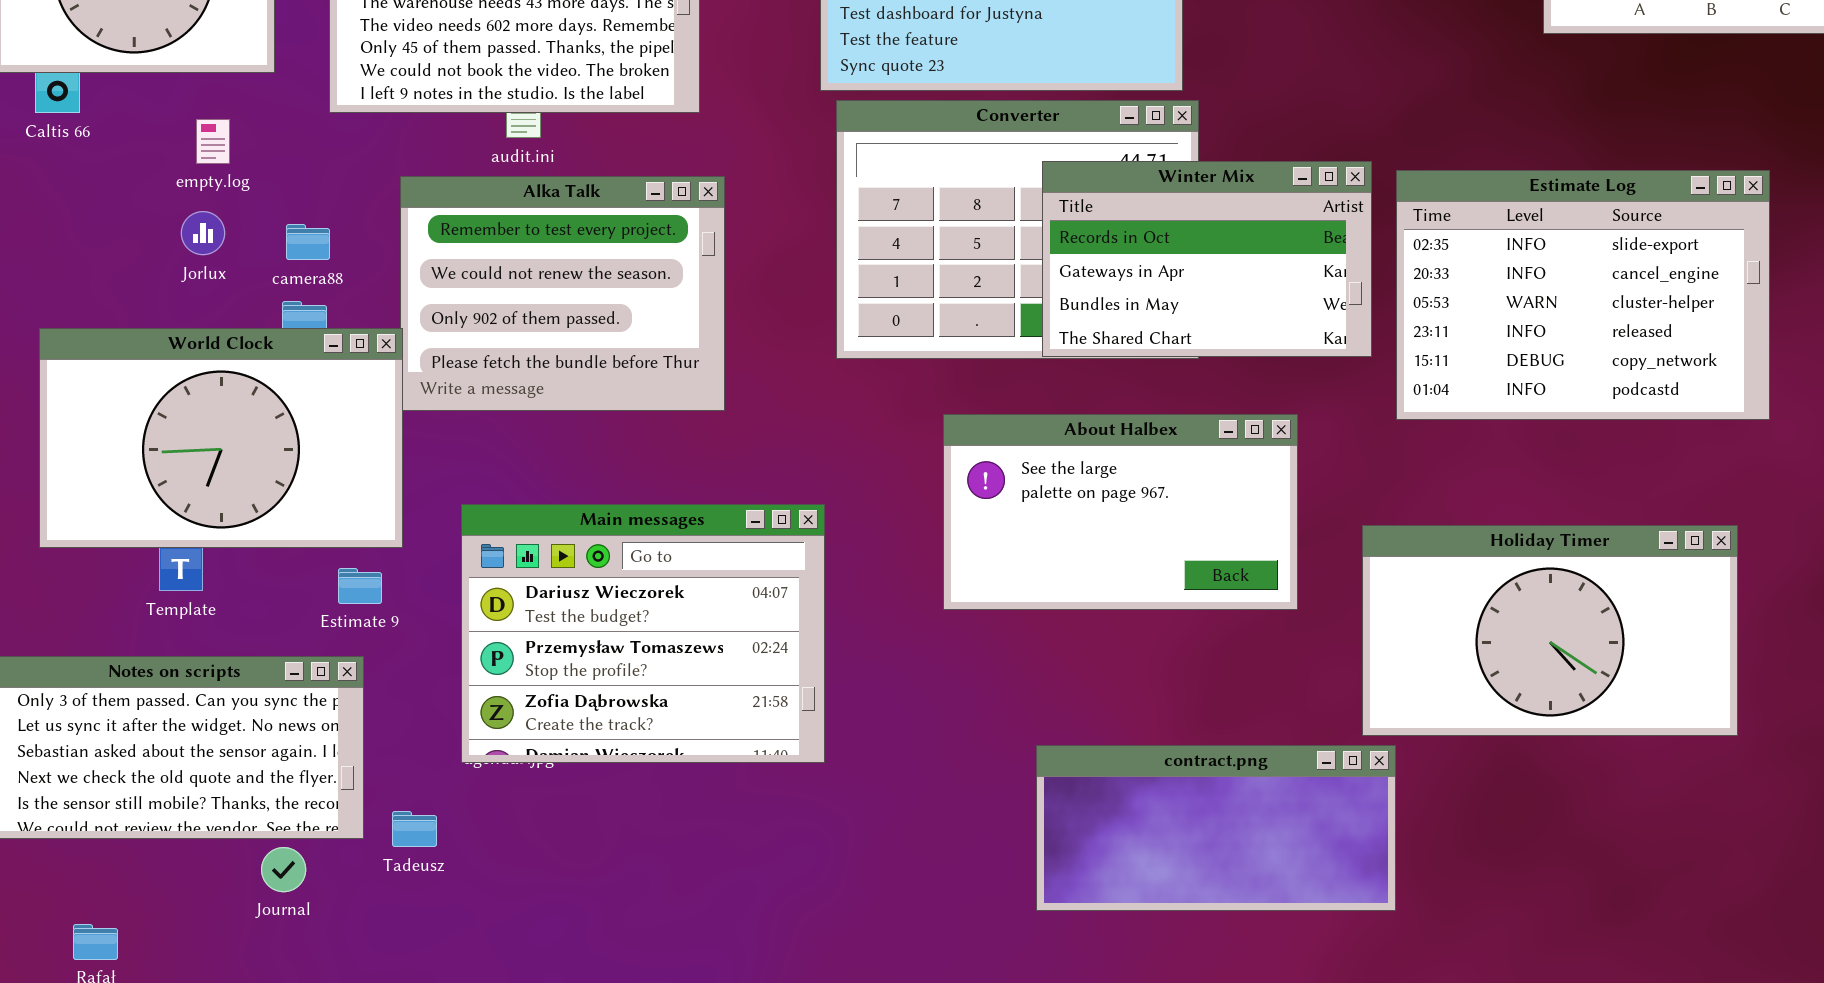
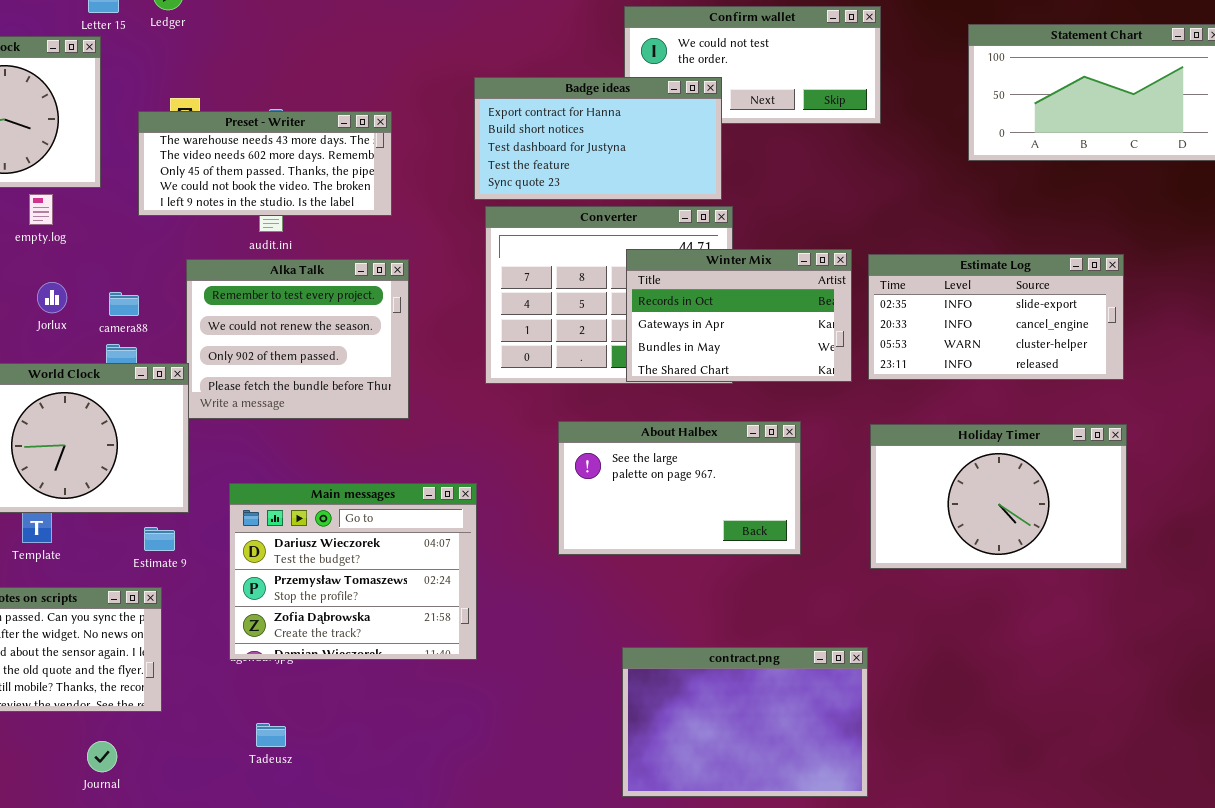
empty.log: [196,119,230,164] -> [29,194,53,225], moved
Estimate Log: [1396,170,1770,420] -> [868,254,1124,380], resized
Holiday Timer: [1362,525,1738,736] -> [870,424,1127,569], moved
contract.png: [1036,745,1396,911] -> [622,647,868,797], resized
Tadeusz: [392,811,437,847] -> [256,723,286,747], moved
Journal: [261,847,306,892] -> [87,741,117,772], moved

